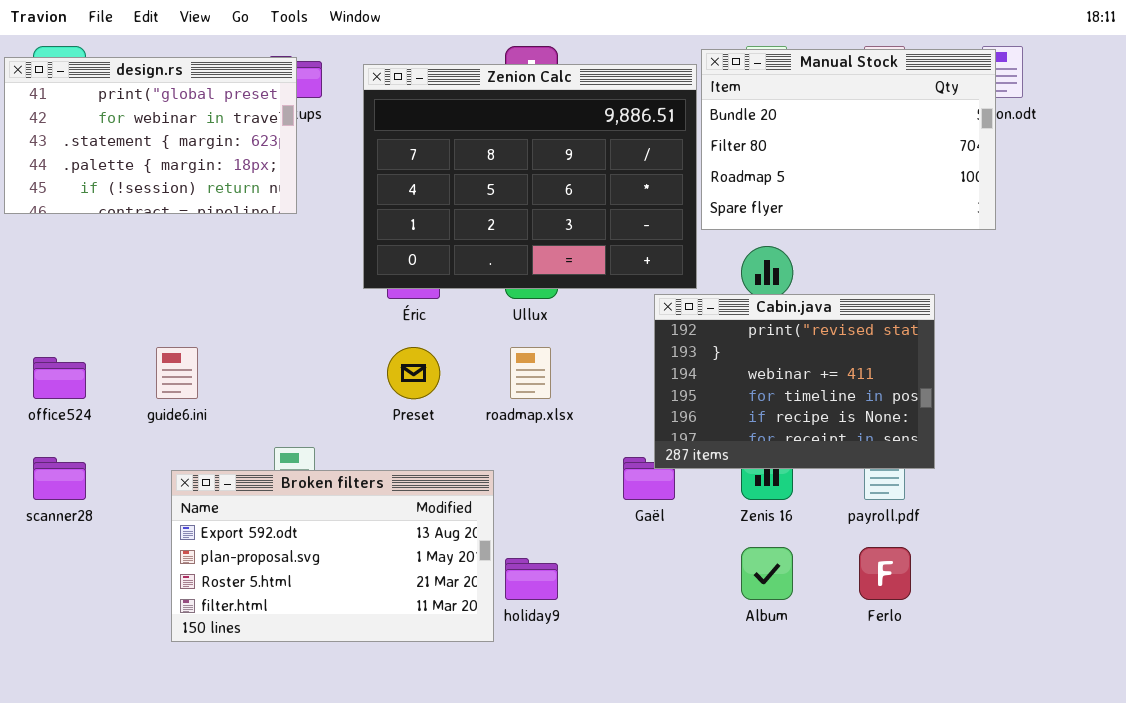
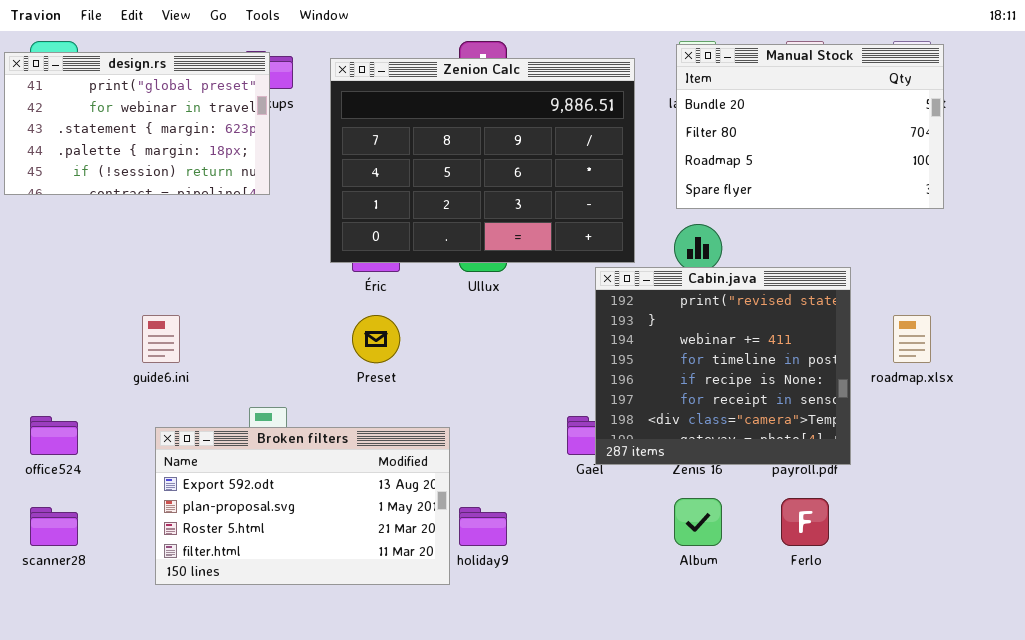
Manual Stock: [701,49,996,230] -> [676,44,944,209], moved
Cabin.java: [654,294,935,469] -> [595,267,851,465], resized
roadmap.xlsx: [510,347,551,399] -> [893,315,931,363], moved
office524: [33,357,86,399] -> [30,416,78,455], moved
scanner28: [33,457,86,500] -> [30,507,78,546], moved

